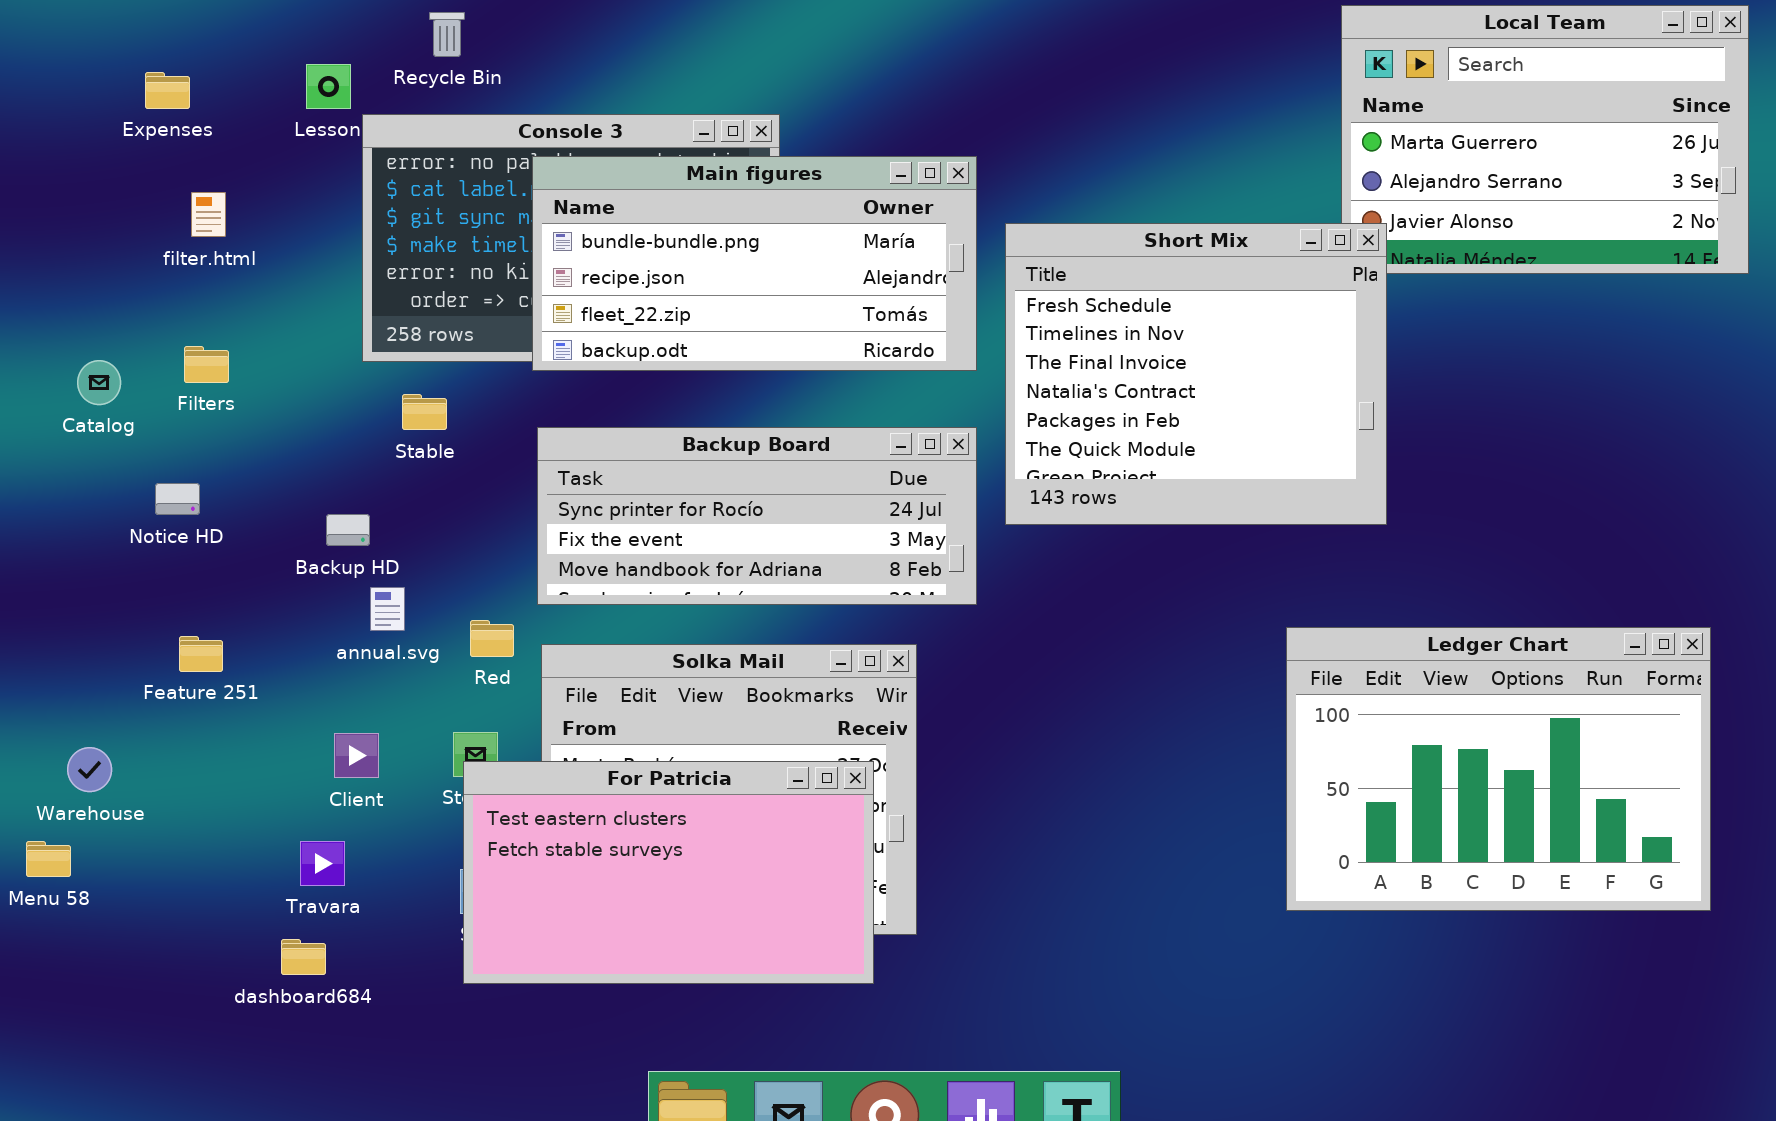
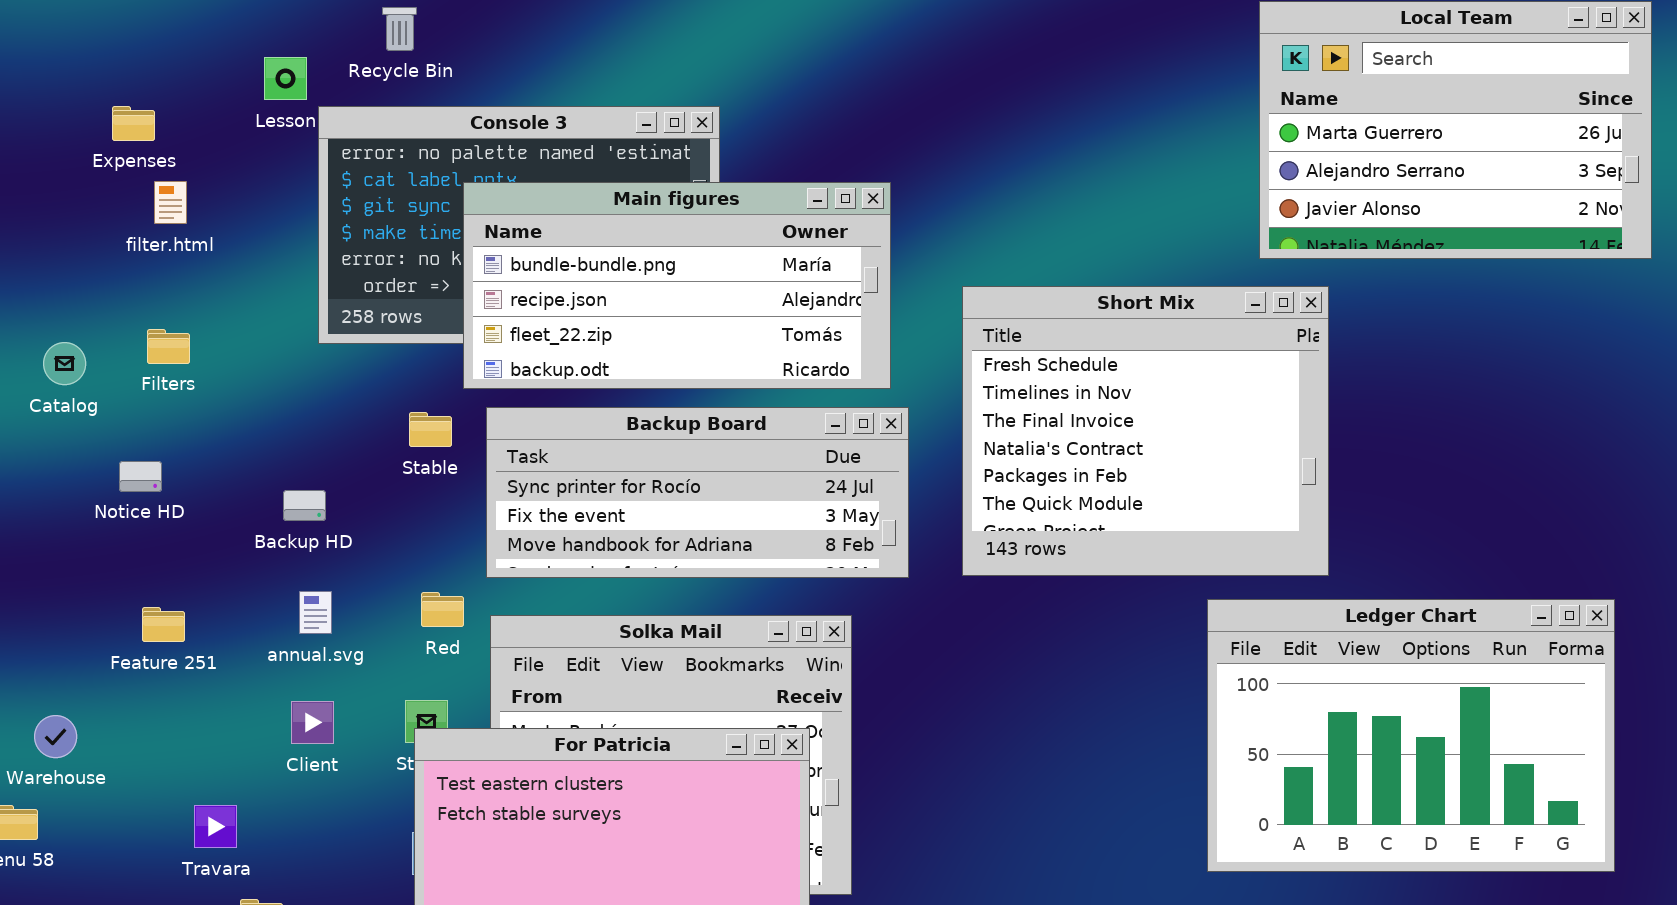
Expenses: [145,72,190,109] -> [112,106,155,141], moved
Main figures: [532,156,977,371] -> [463,182,891,389], moved
Short Mix: [1005,223,1387,525] -> [962,286,1329,576], moved
Stable: [402,394,447,430] -> [409,412,452,447], moved
annual.svg: [370,587,405,631] -> [299,591,332,634], moved
Travara: [300,841,345,886] -> [194,805,237,848], moved

